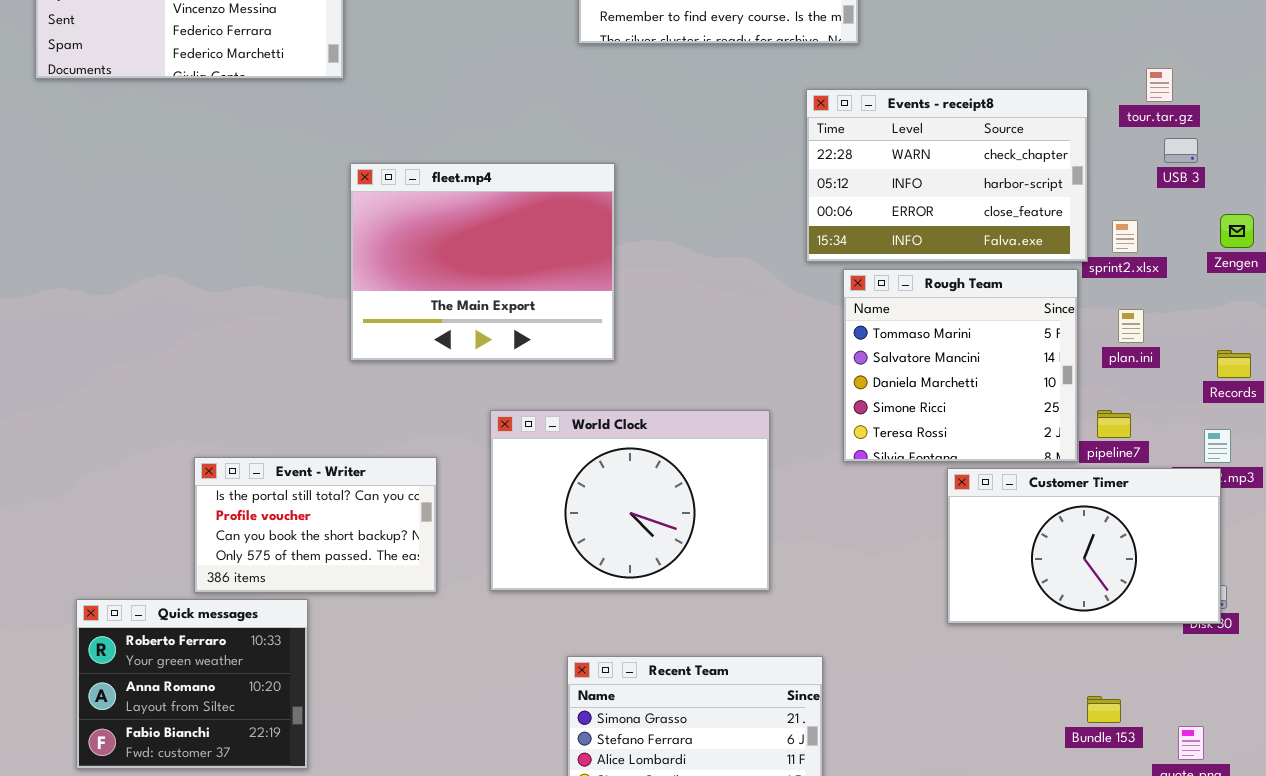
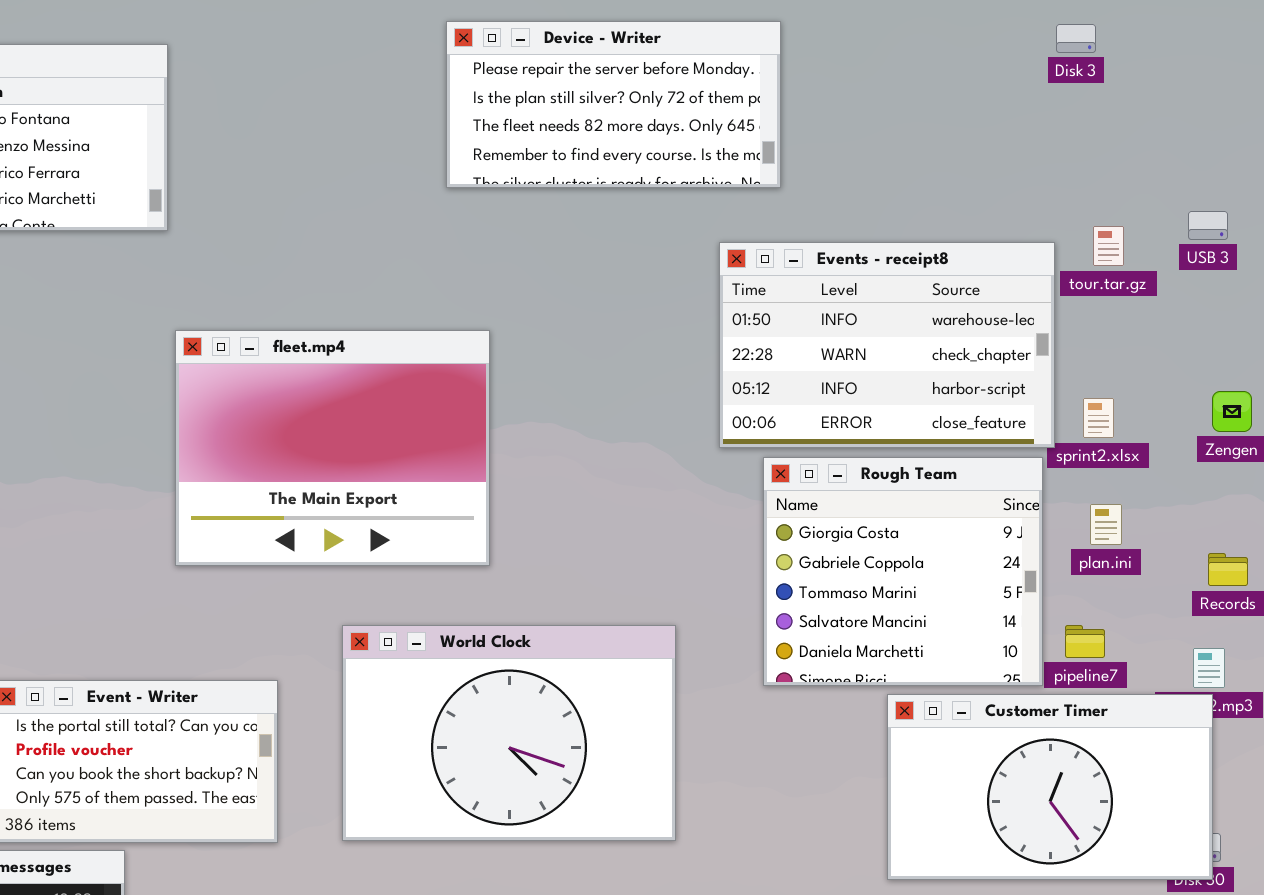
tour.tar.gz: [1146,68,1173,102] -> [1093,226,1124,266], moved
Events - receipt8: [806,89,1088,262] -> [719,242,1055,448], scrolled up 1 row
USB 3: [1164,138,1198,163] -> [1188,211,1228,240], moved
Rough Team: [843,269,1078,462] -> [763,457,1043,686], scrolled up 2 rows

